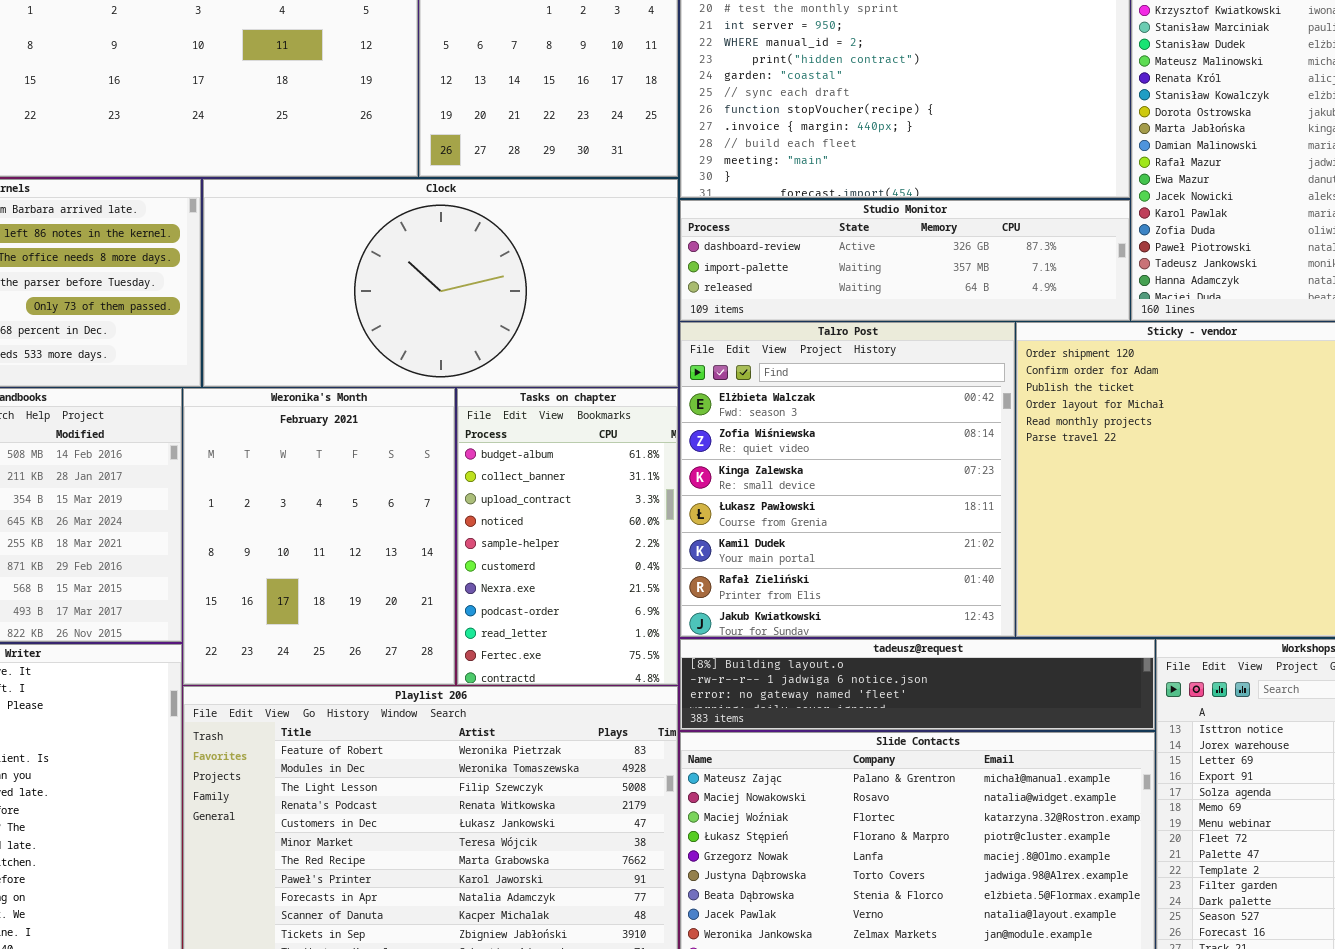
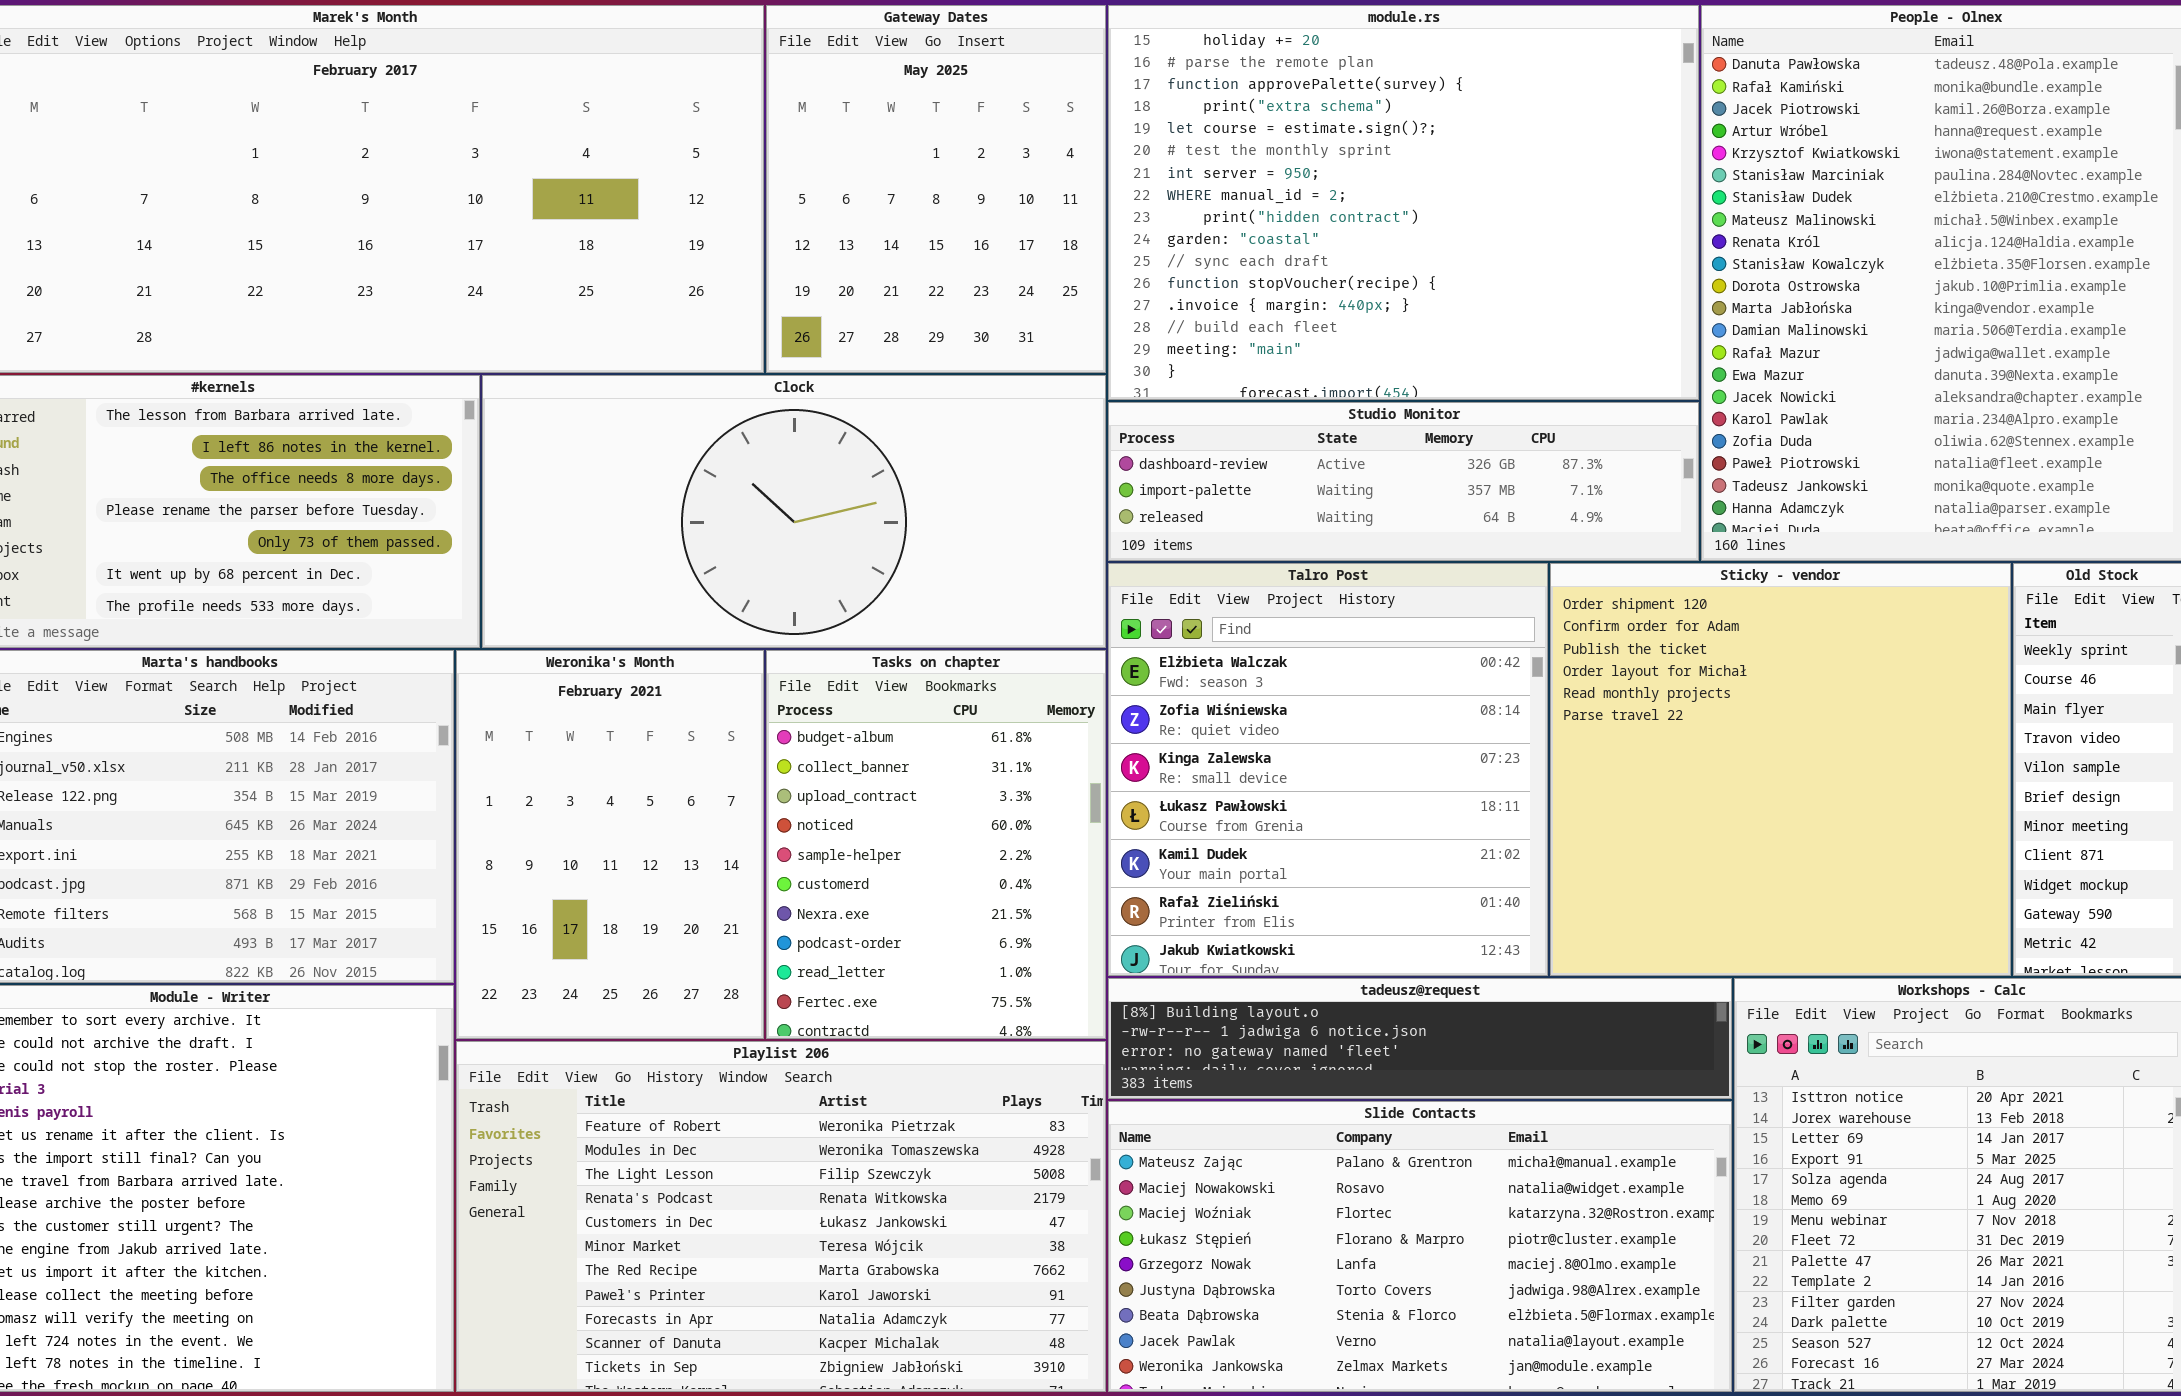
Weronika's Month: [183,388,455,685] -> [456,650,764,1039], resized
Tasks on chapter: [457,388,678,685] -> [766,650,1106,1039], resized

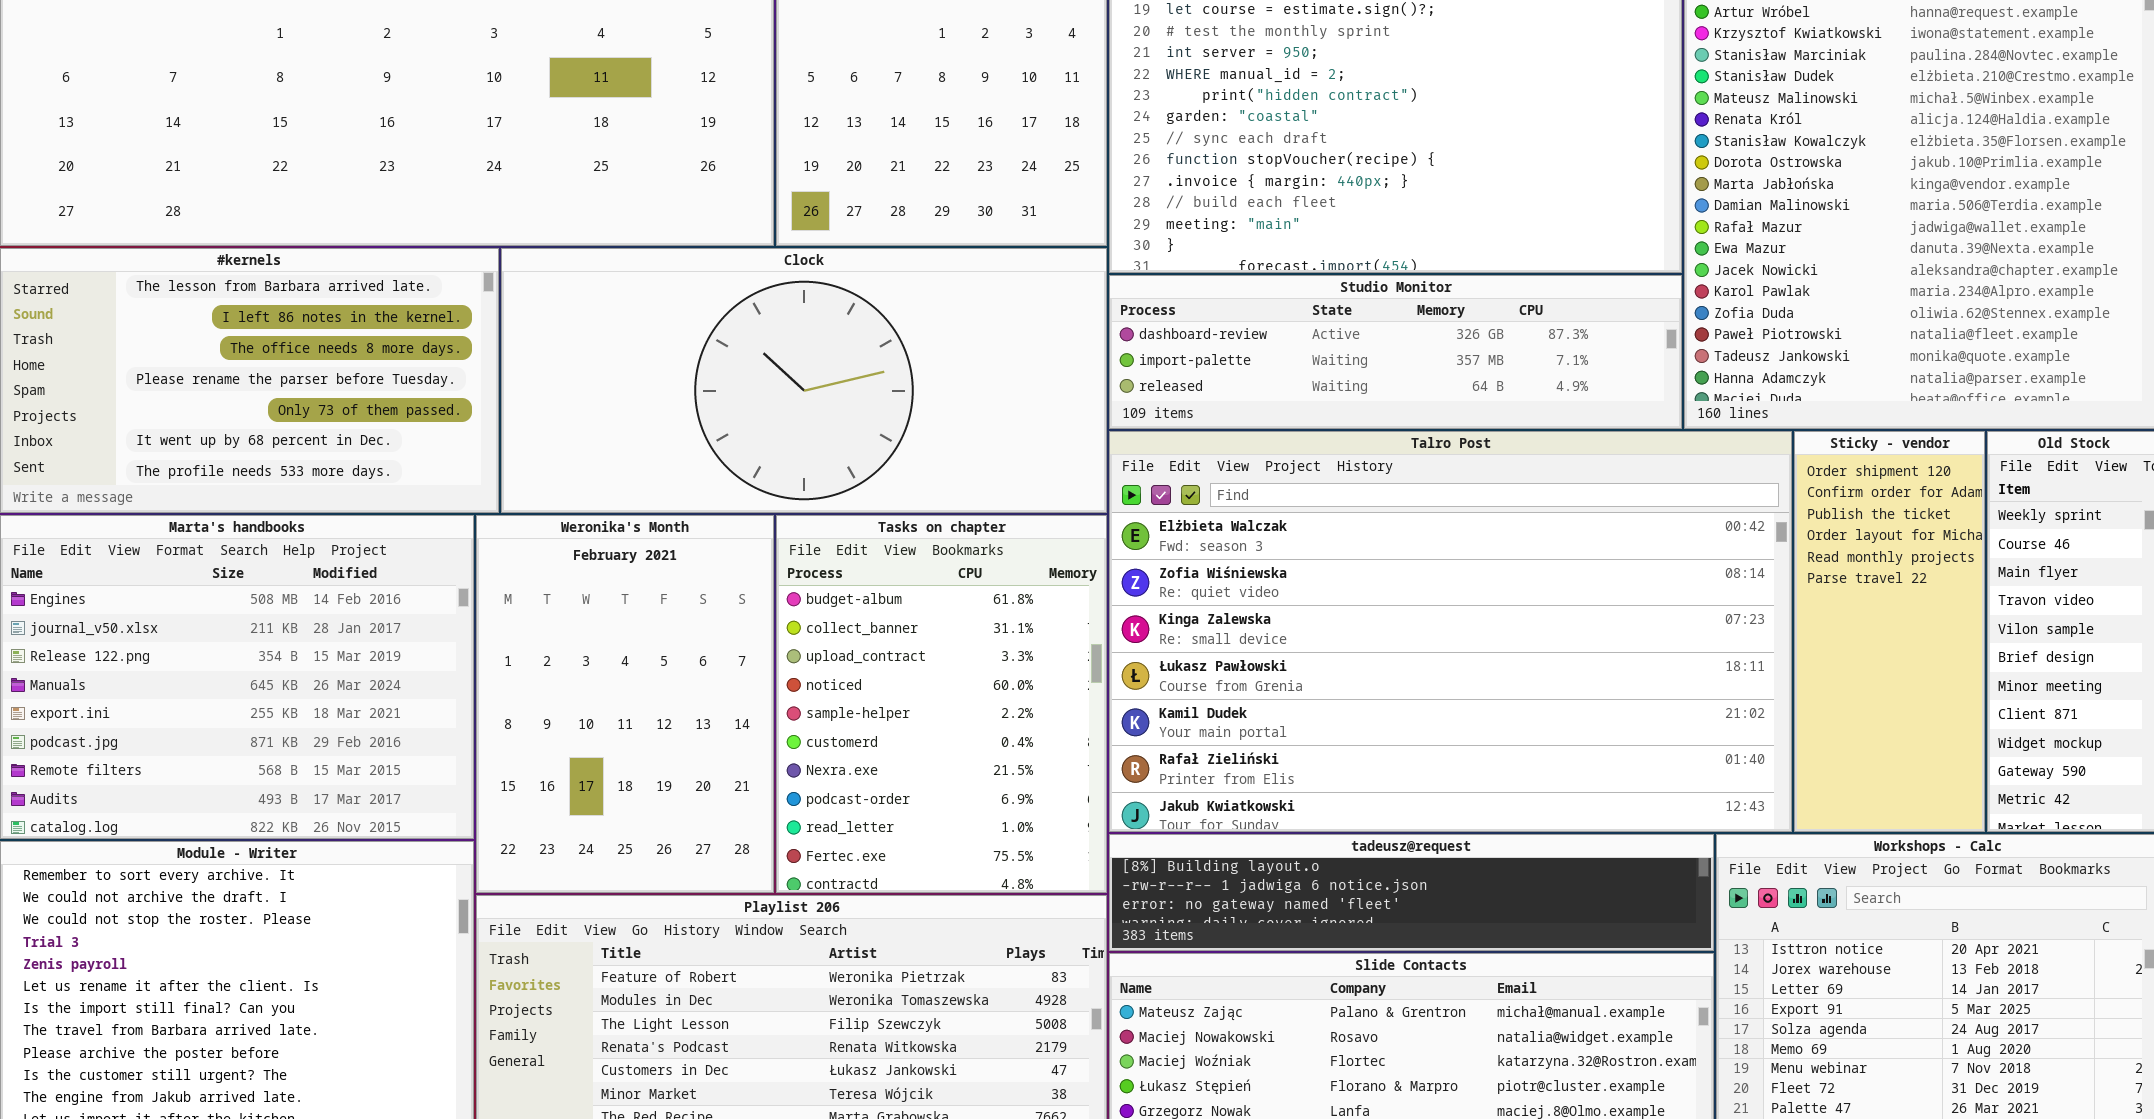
Talro Post: [1108,563,1548,976] -> [1109,431,1792,832], resized
Sticky - vendor: [1550,563,2011,976] -> [1794,431,1985,832], resized

